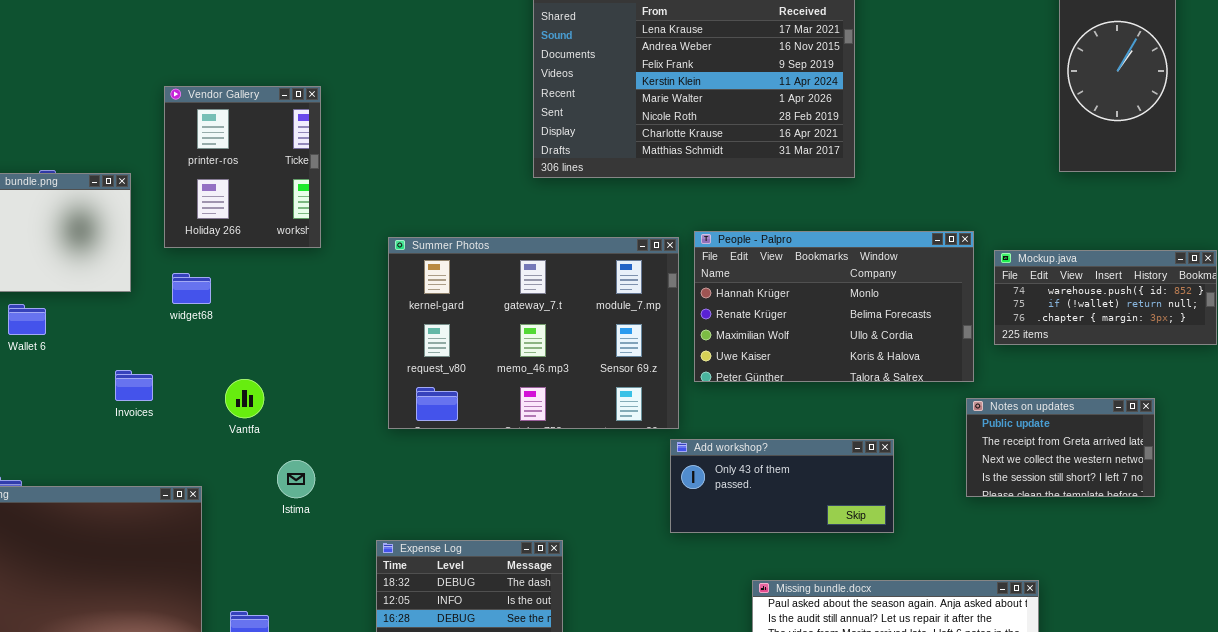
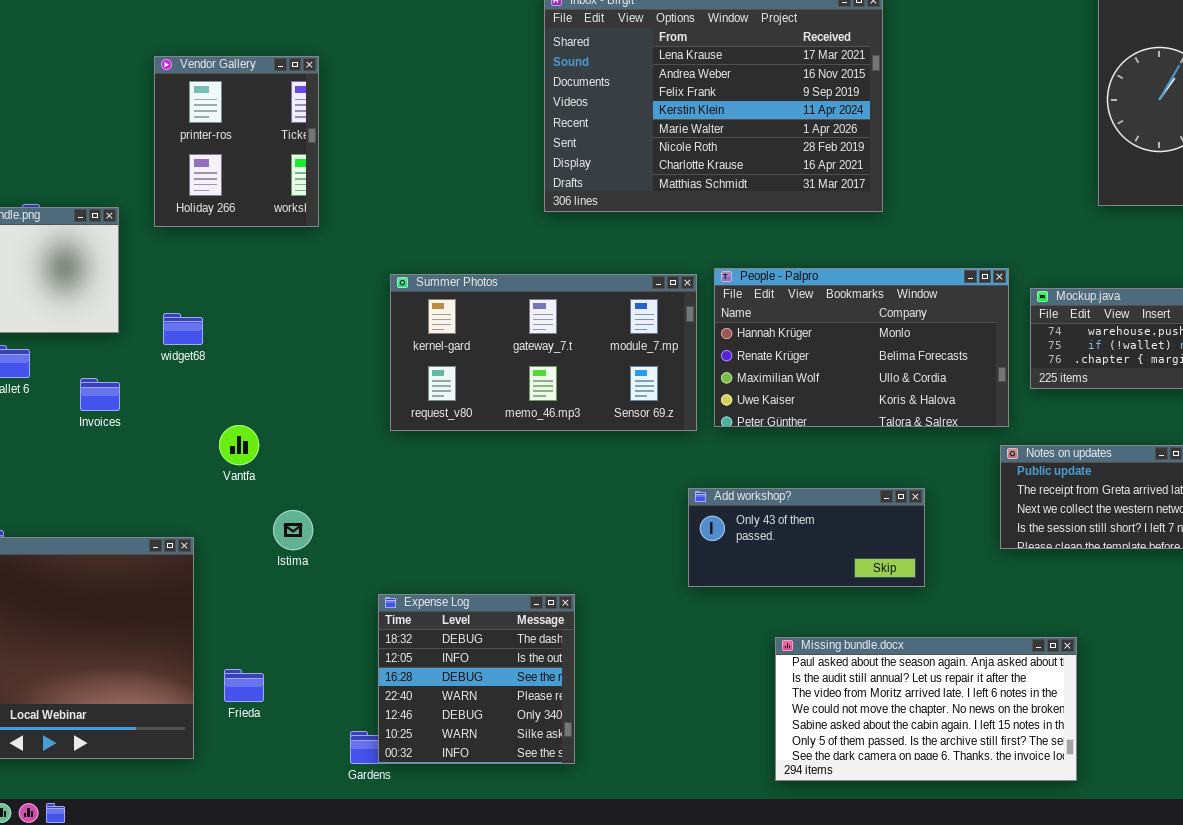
Vendor Gallery: [164,86,321,248] -> [154,56,319,227], moved
Summer Photos: [388,237,679,429] -> [390,274,697,431], resized
Invoices: [115,370,153,401] -> [80,378,120,411], moved

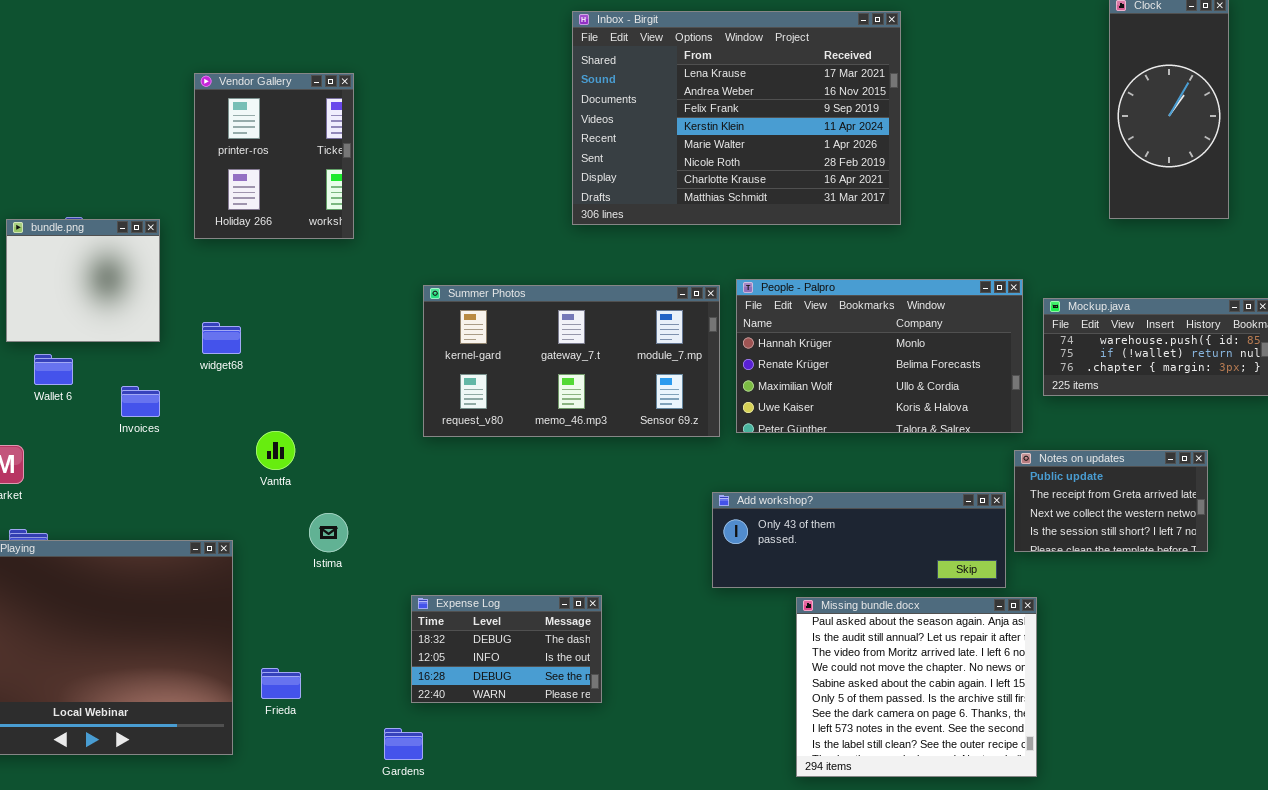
Add workshop?: [688,488,925,587] -> [712,492,1006,588], resized
Expense Log: [378,594,575,764] -> [411,595,602,703], resized
Missing bundle.docx: [775,637,1077,781] -> [796,597,1037,777], resized

